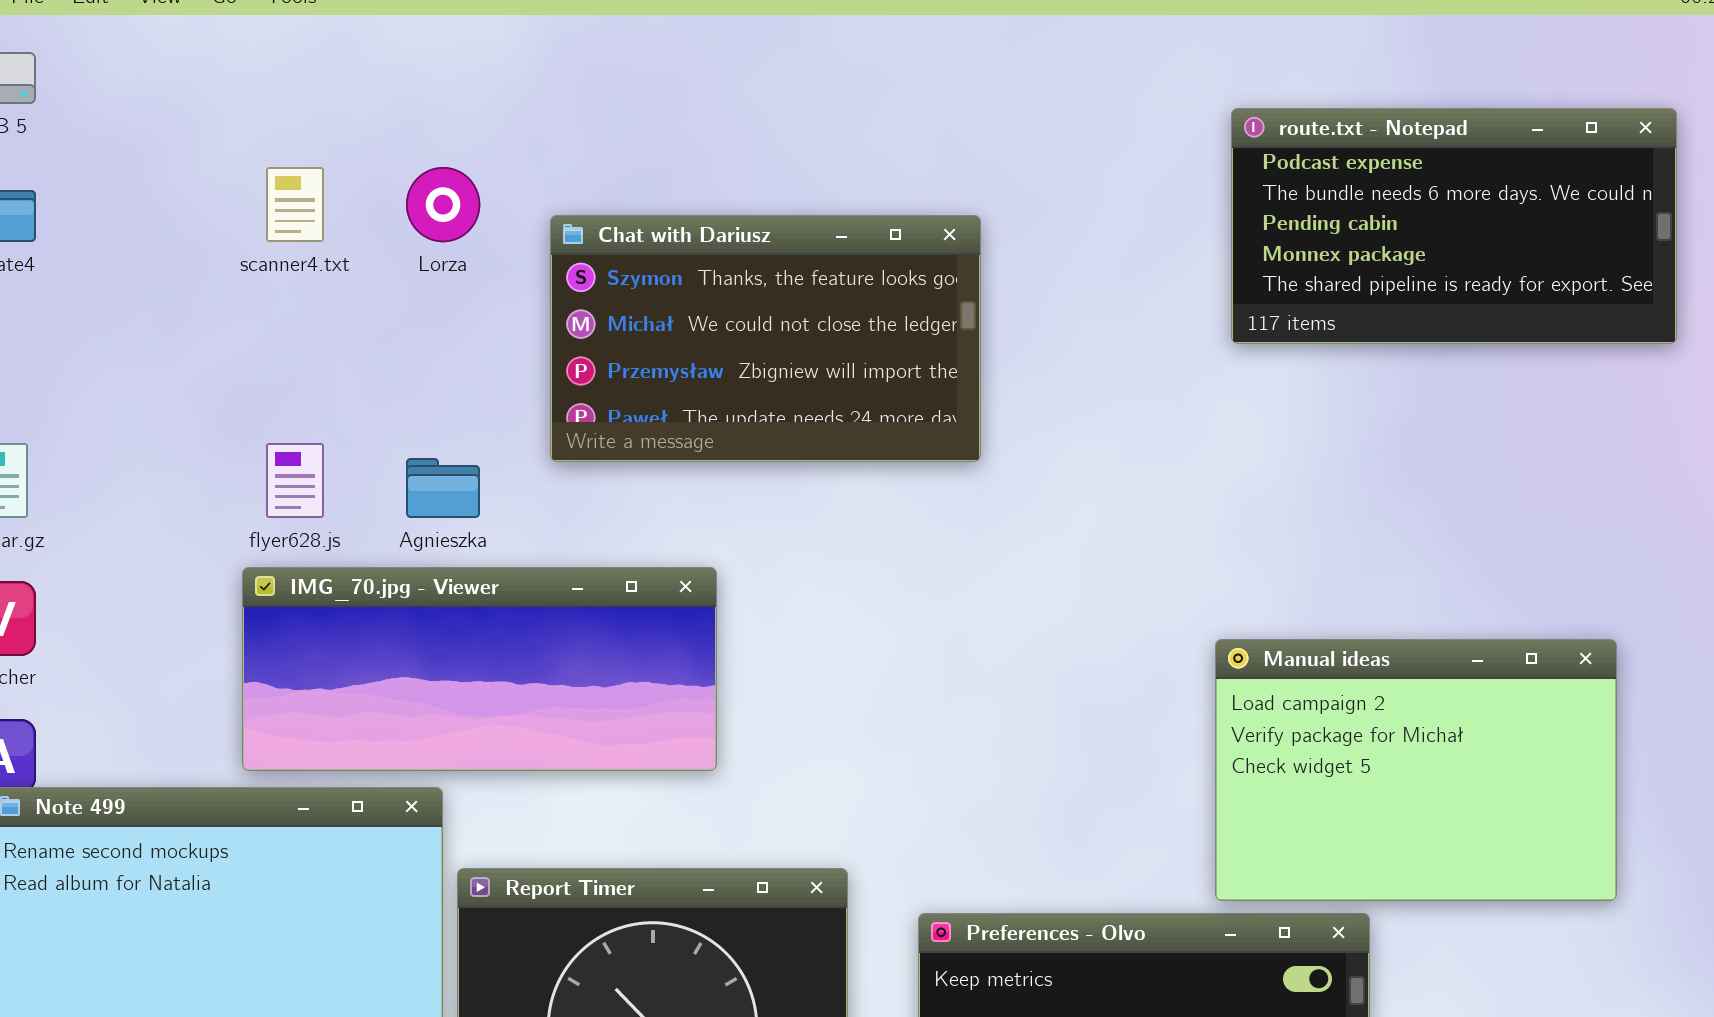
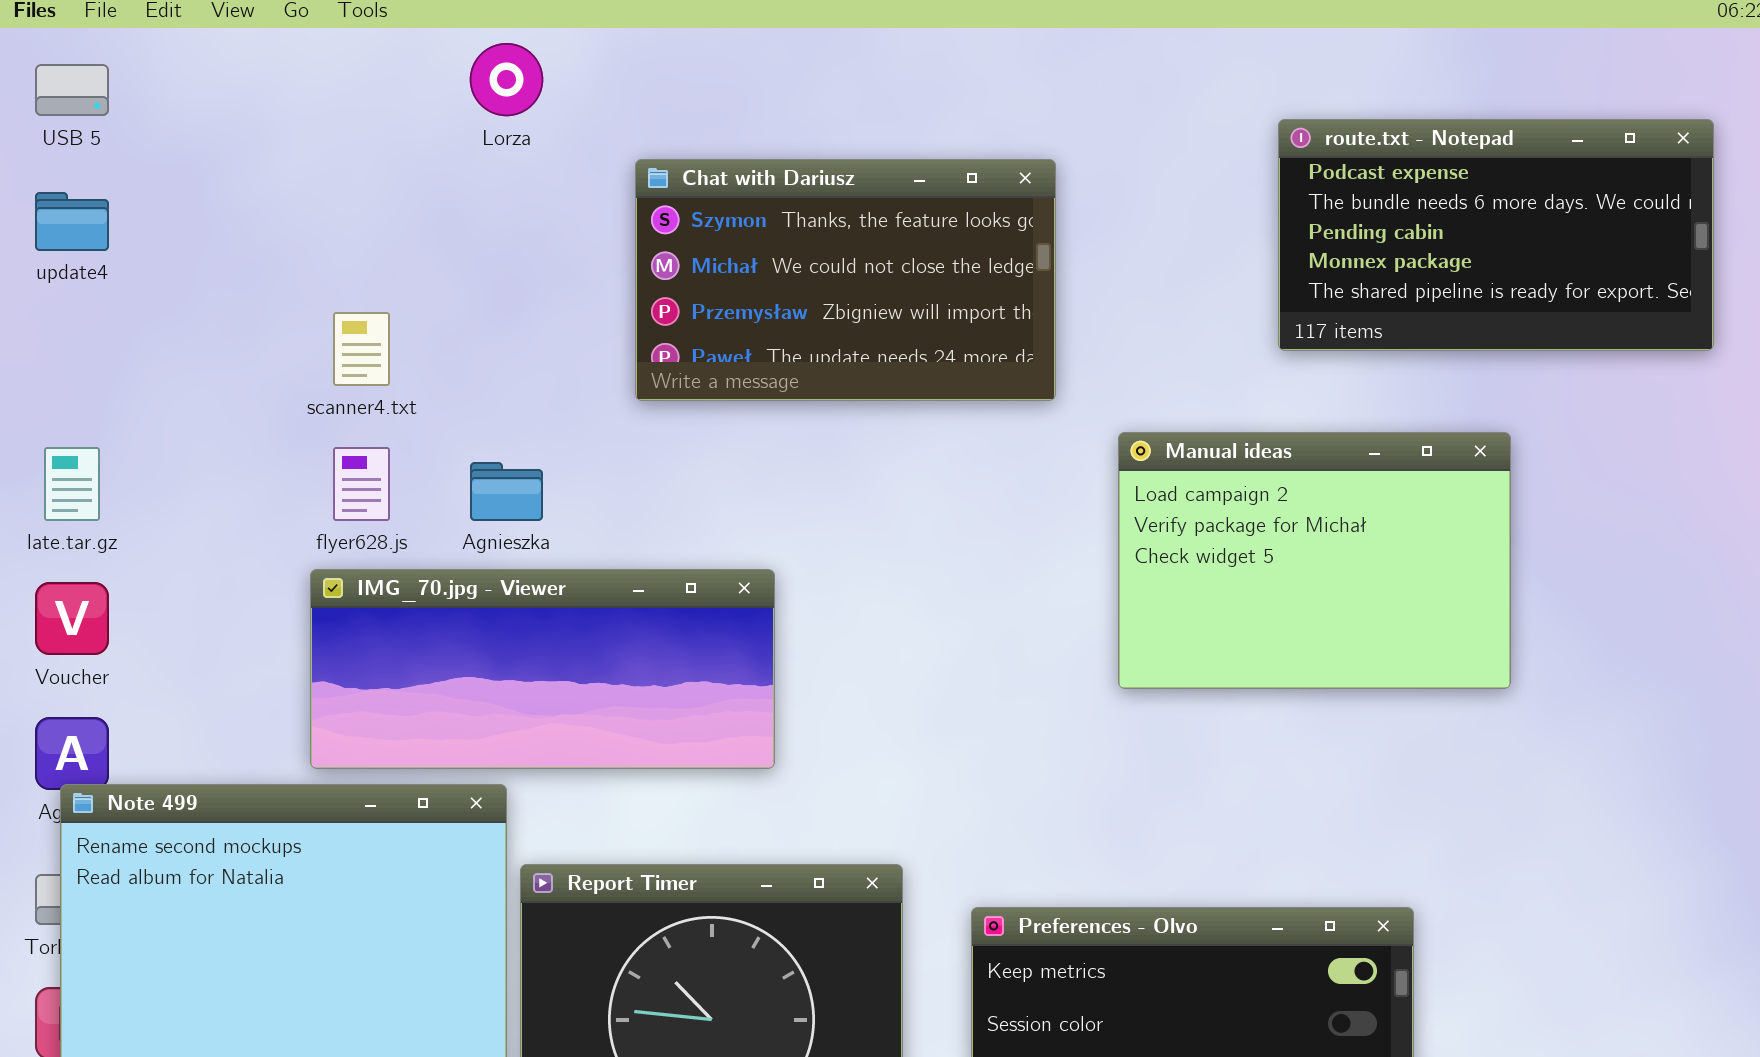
scanner4.txt: [266,167,324,242] -> [333,312,390,386], moved
Lorza: [406,167,480,242] -> [470,43,543,116], moved
Chat with Dariusz: [550,215,981,462] -> [635,159,1056,401], moved
Manual ideas: [1215,639,1617,901] -> [1118,432,1511,689], moved

